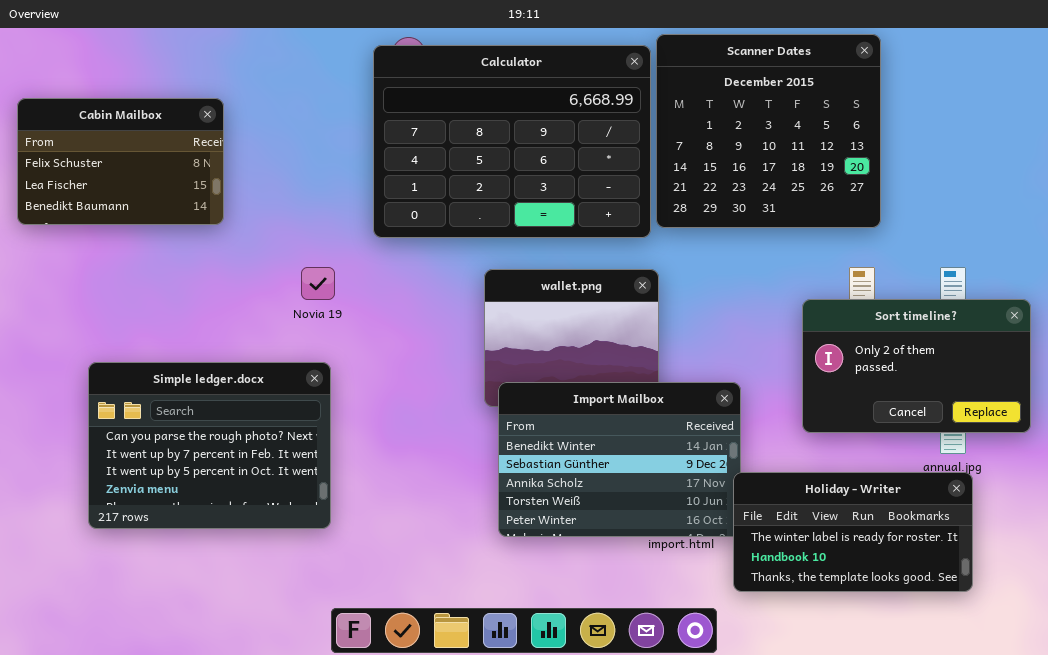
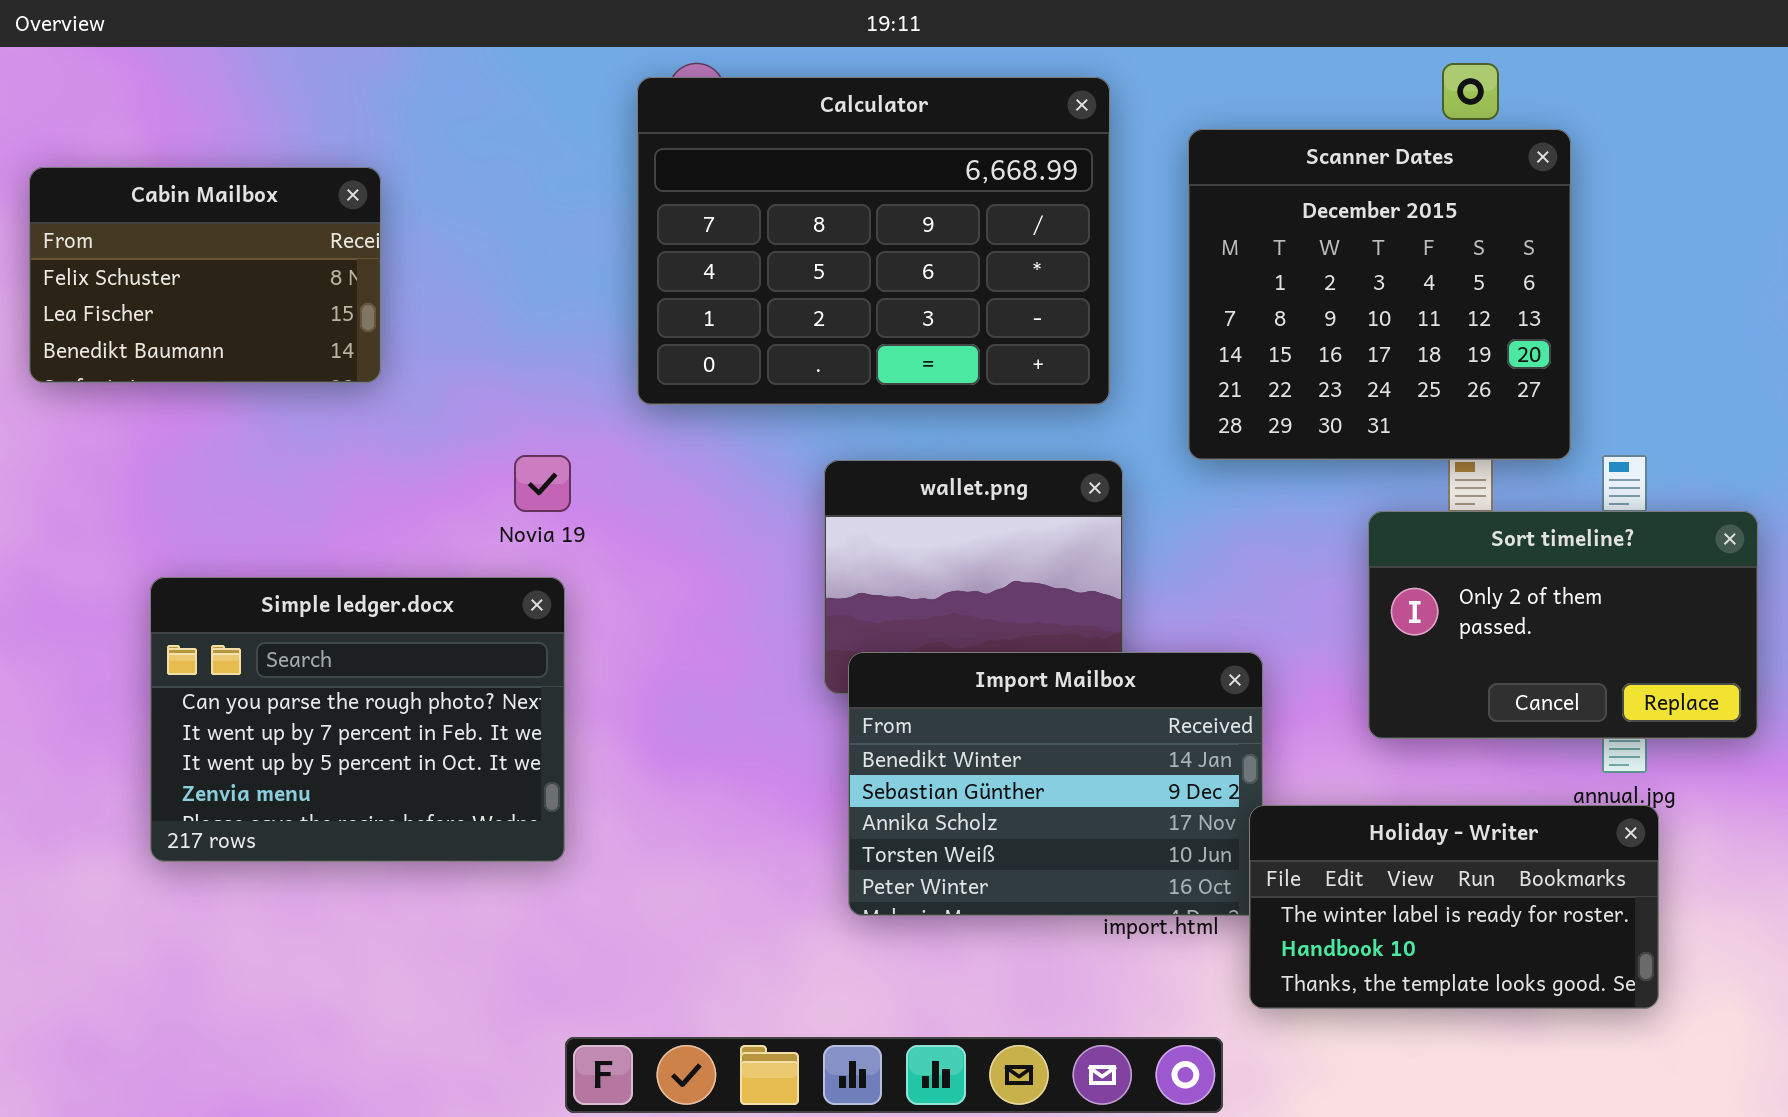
Scanner Dates: [656,34,881,228] -> [1188,129,1571,460], moved
Simple ledger.docx: [88,362,331,529] -> [150,577,565,862], moved

